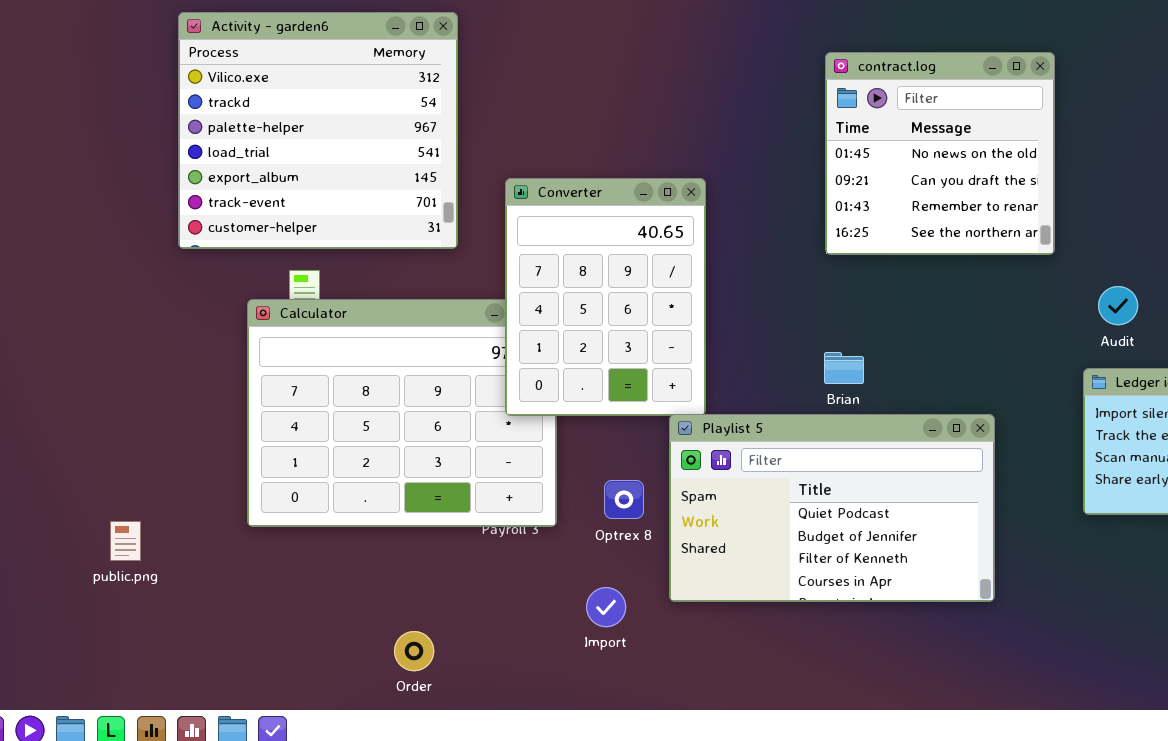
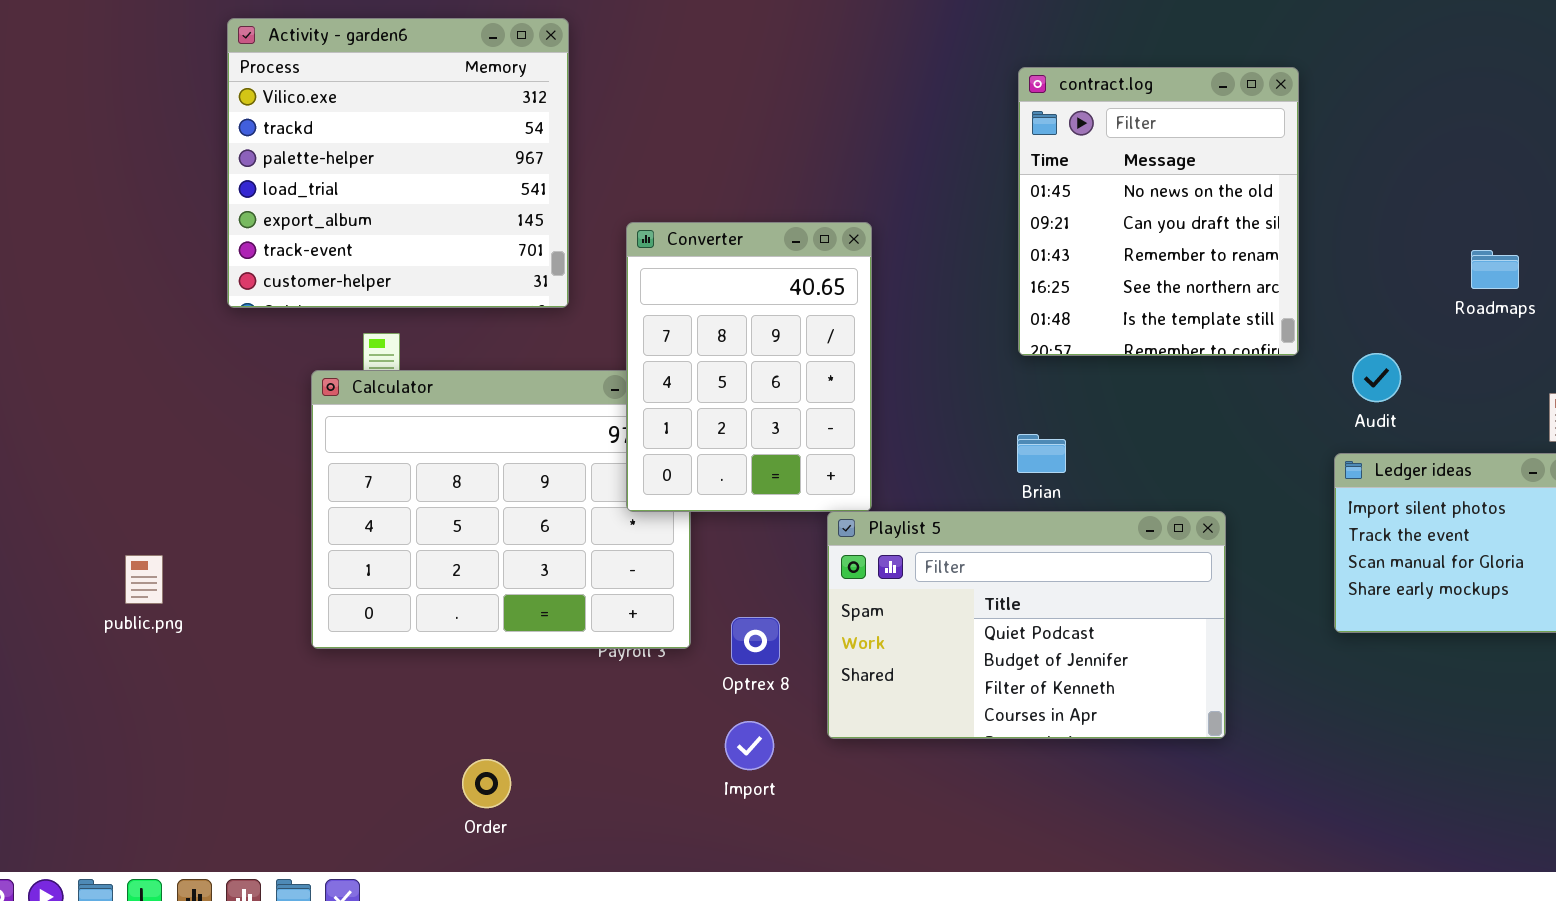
contract.log: [825,52,1055,255] -> [1018,67,1299,356], resized
Optrex 8: [604,480,644,519] -> [731,617,780,665], moved
public.png: [110,521,141,561] -> [125,555,163,604], moved
Order: [394,631,434,671] -> [462,759,511,808], moved

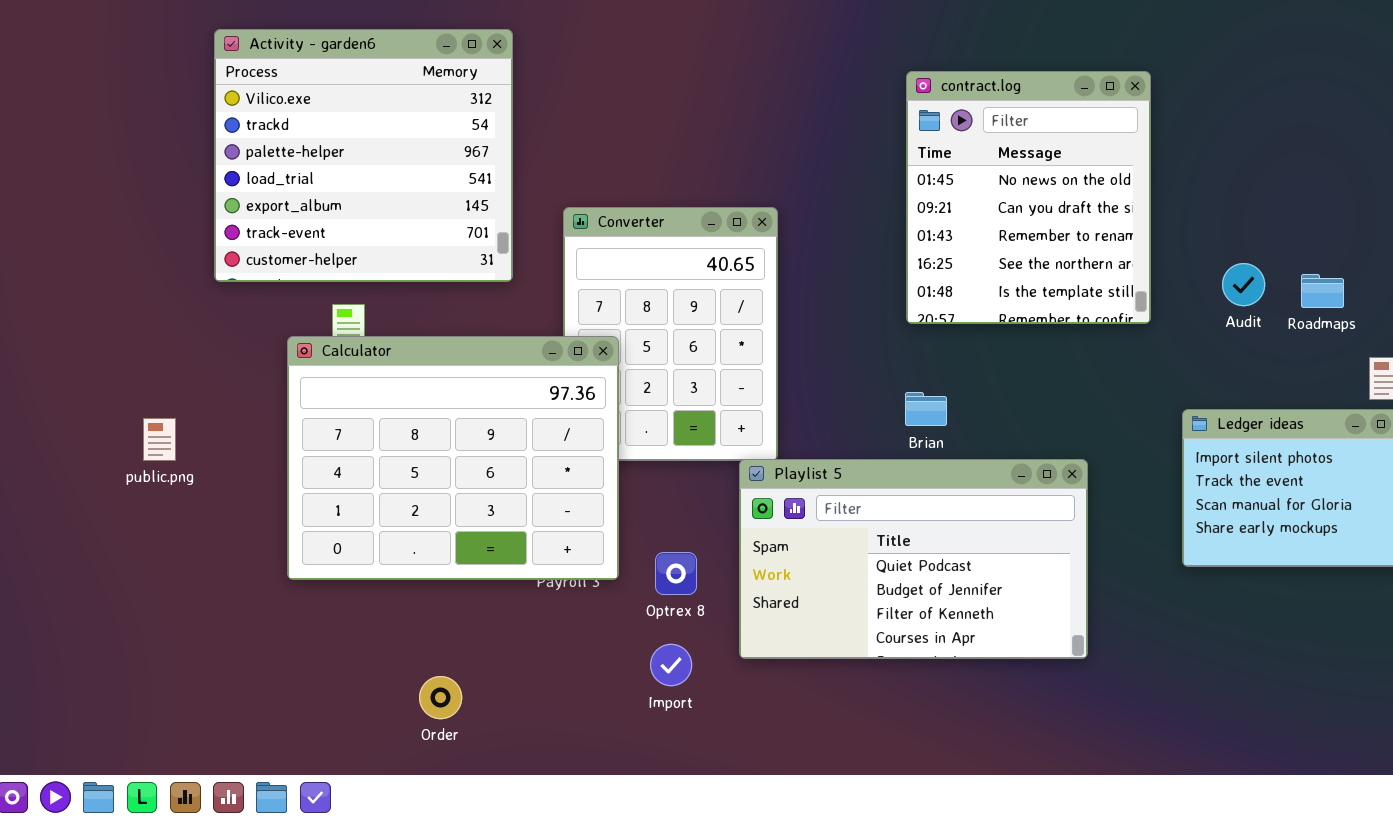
Roadmaps: [1471,250,1519,289] -> [1301,274,1344,308], moved
Audit: [1352,353,1401,402] -> [1222,263,1265,306], moved
Calculator: [311,370,691,649] -> [287,336,619,580], raised
public.png: [125,555,163,604] -> [143,418,176,461], moved

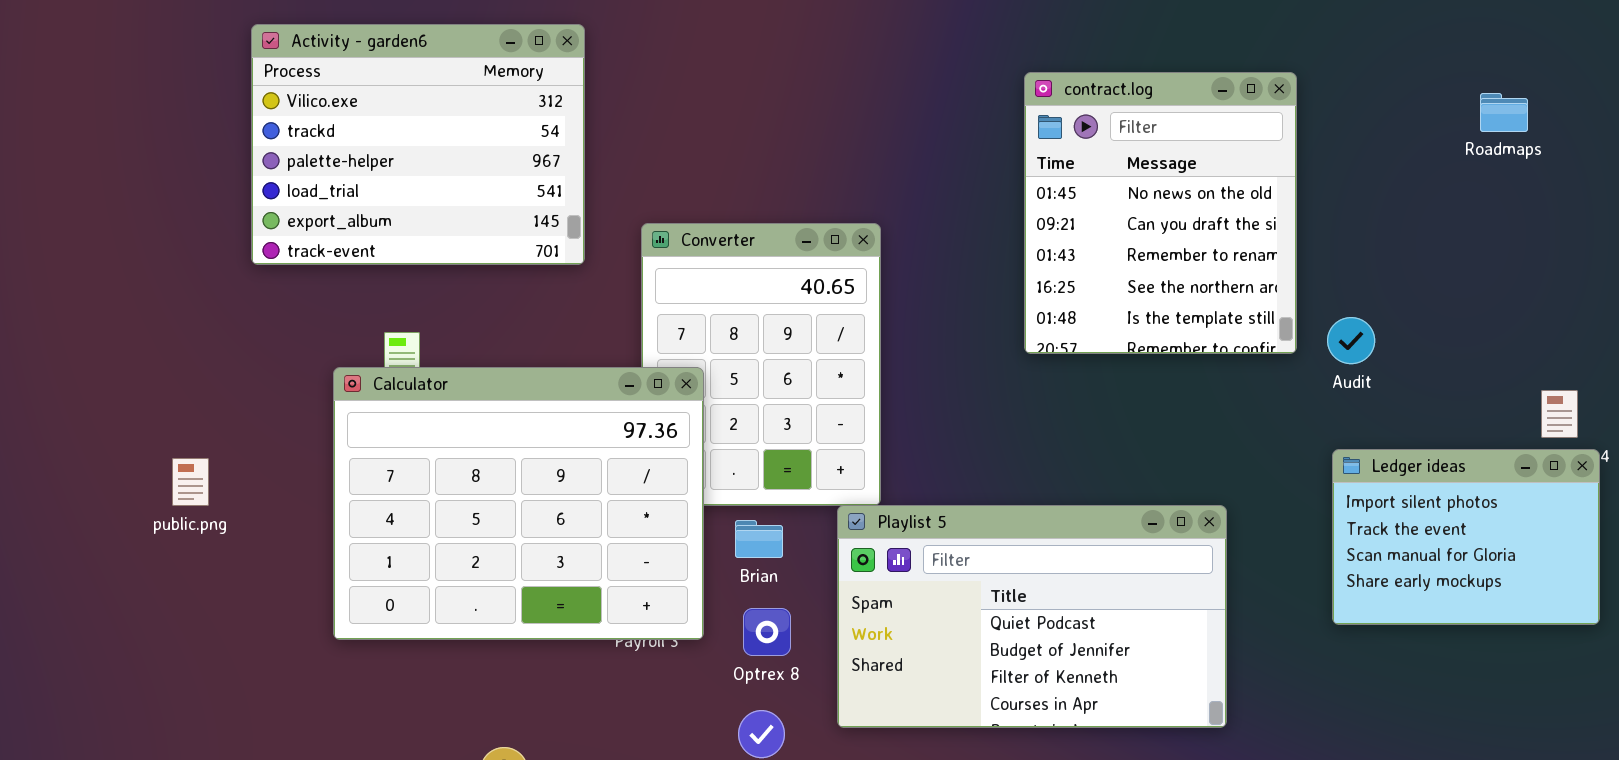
Activity - garden6: [214,29,513,282] -> [251,24,585,265], resized
Audit: [1222,263,1265,306] -> [1327,317,1375,364], moved
Roadmaps: [1301,274,1344,308] -> [1480,93,1528,132], moved
Brian: [905,392,947,426] -> [735,520,783,558], moved

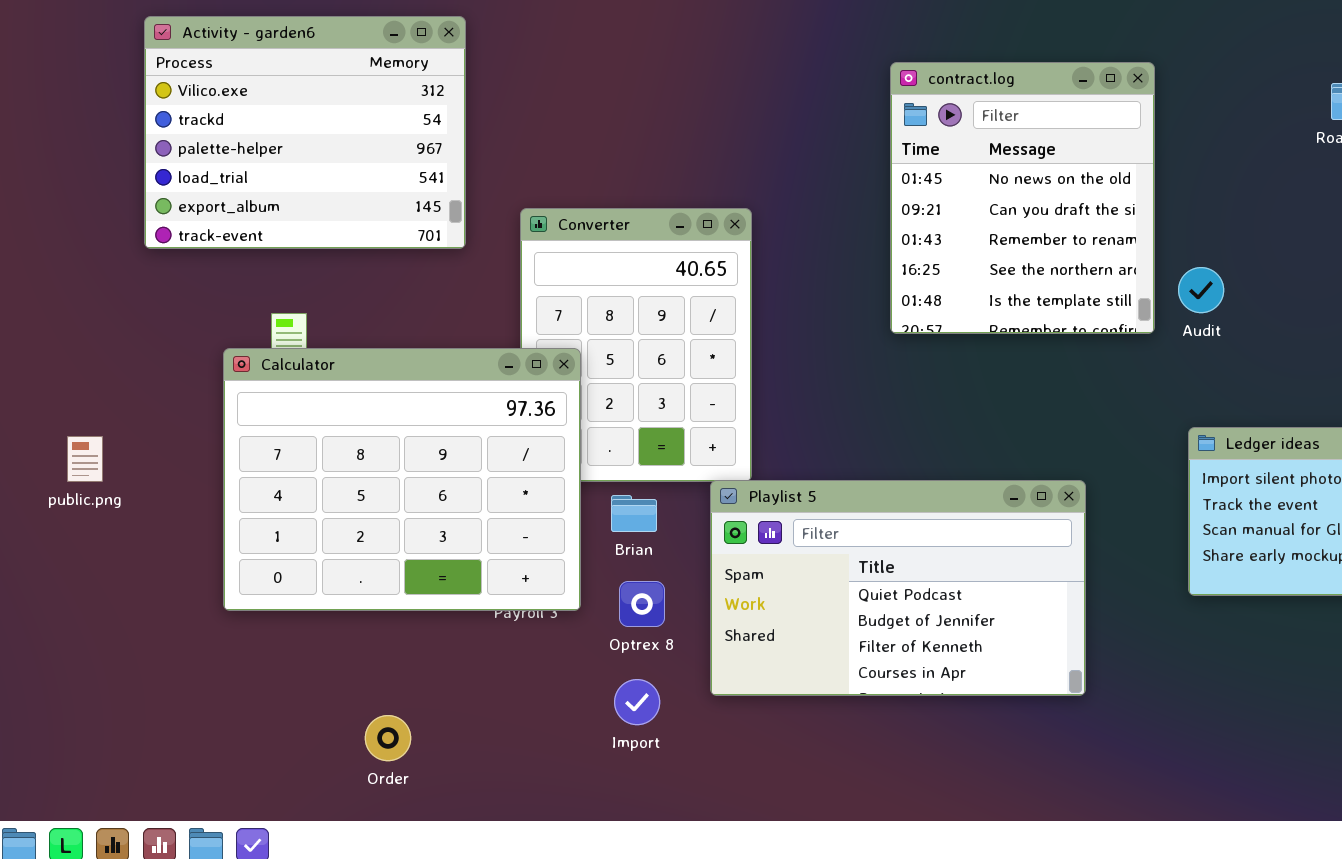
Audit: [1327,317,1375,364] -> [1178,267,1224,313], moved

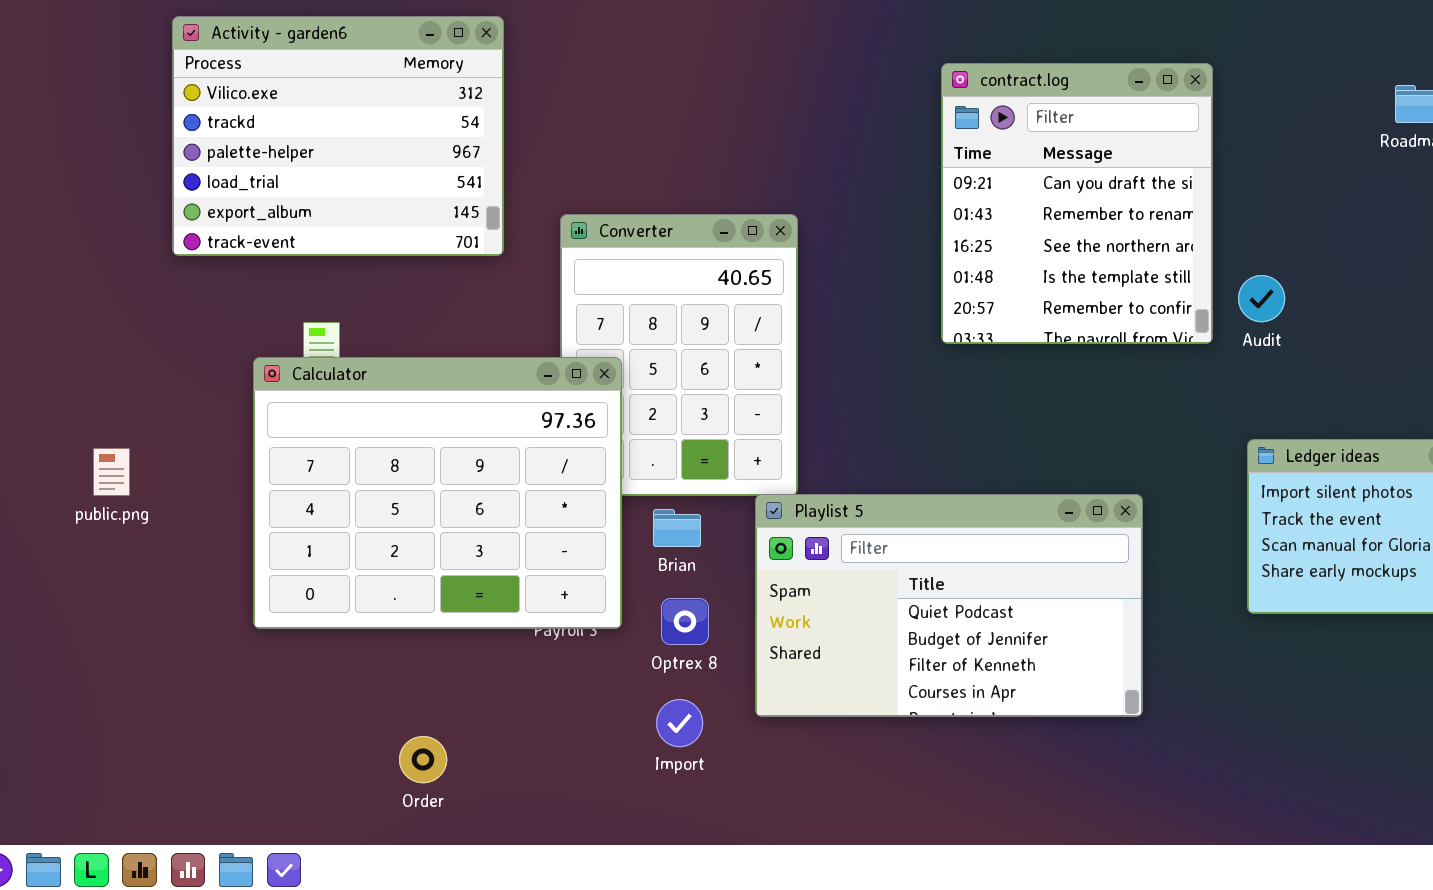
contract.log: [890,62,1155,334] -> [941,63,1213,344], scrolled down 1 row

